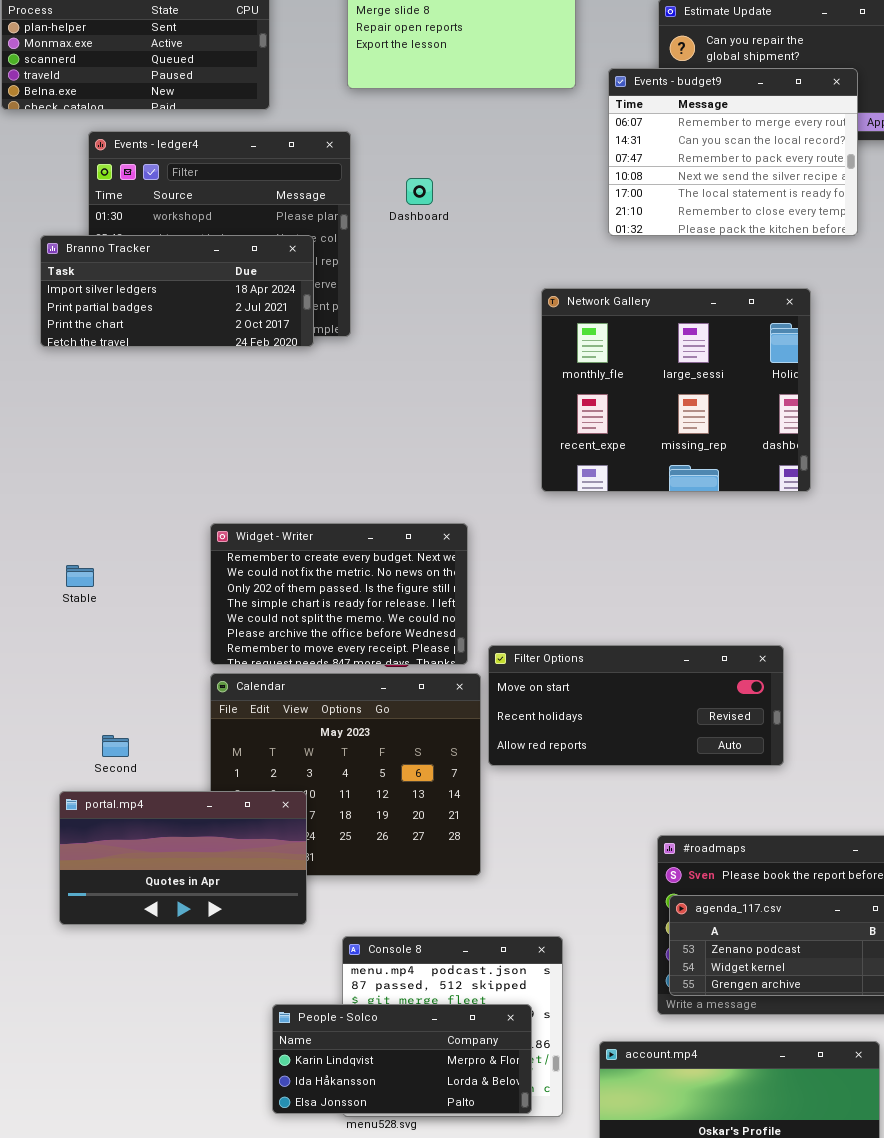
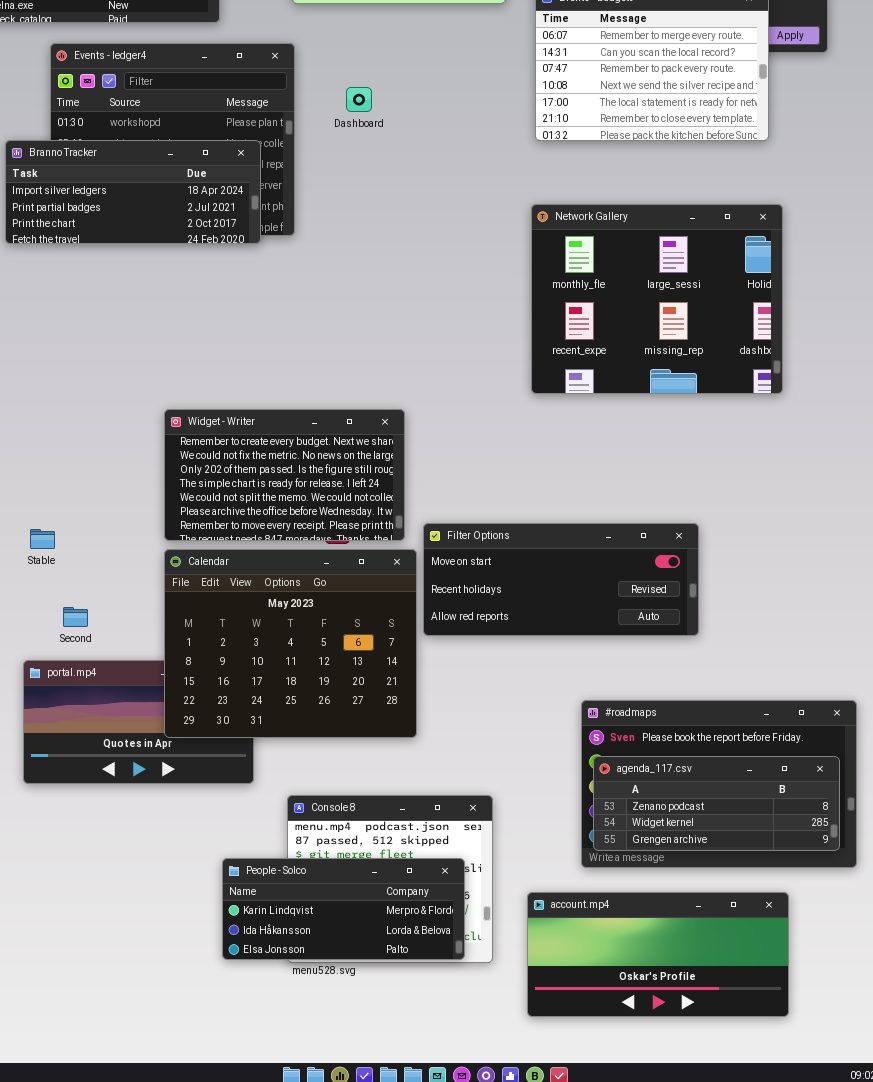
Network Gallery: [541,288,811,492] -> [531,204,783,394], moved
Stable: [66,565,94,587] -> [30,529,55,549], moved
Calendar: [210,673,481,876] -> [164,549,417,738], raised

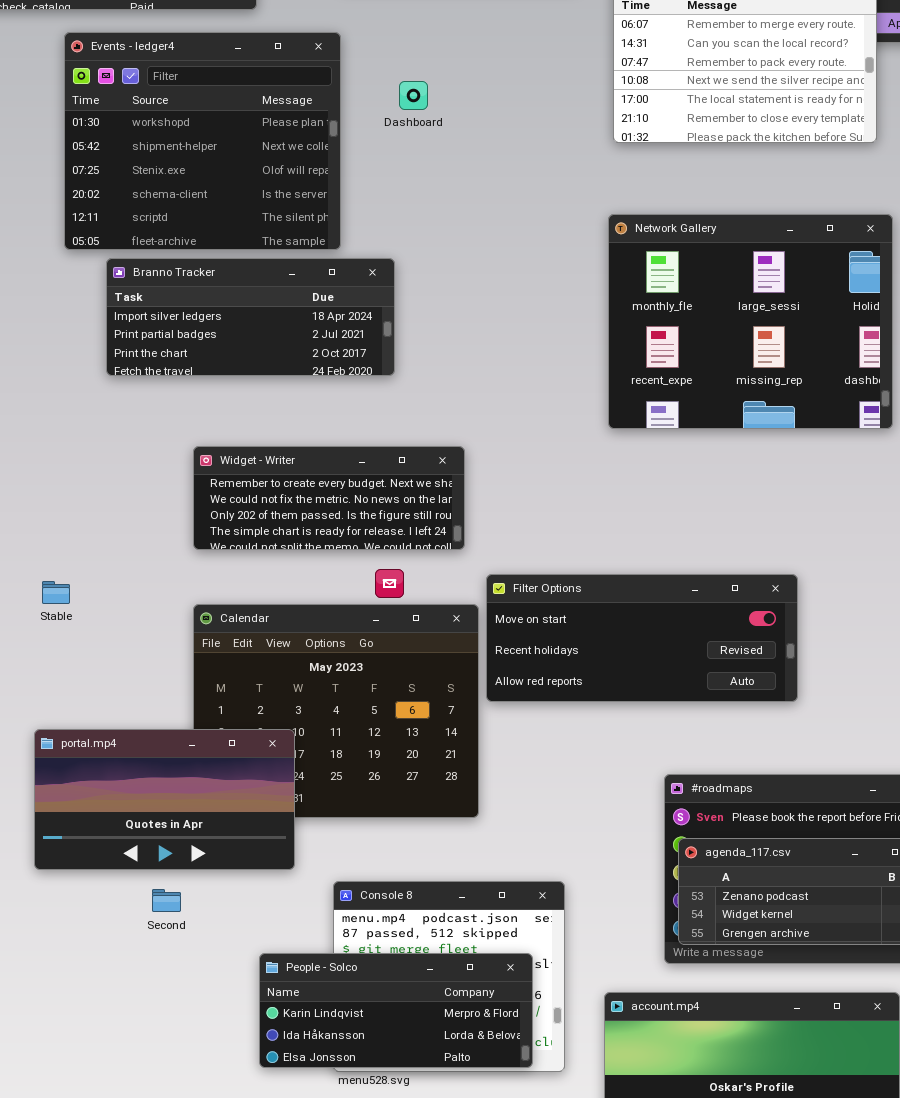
Branno Tracker: [5,140,261,244] -> [106,258,395,376], moved
Widget - Writer: [164,409,405,541] -> [193,446,465,550], resized
Second: [63,607,88,627] -> [152,889,181,912], moved
portal.mp4: [23,660,254,784] -> [34,729,295,870], raised

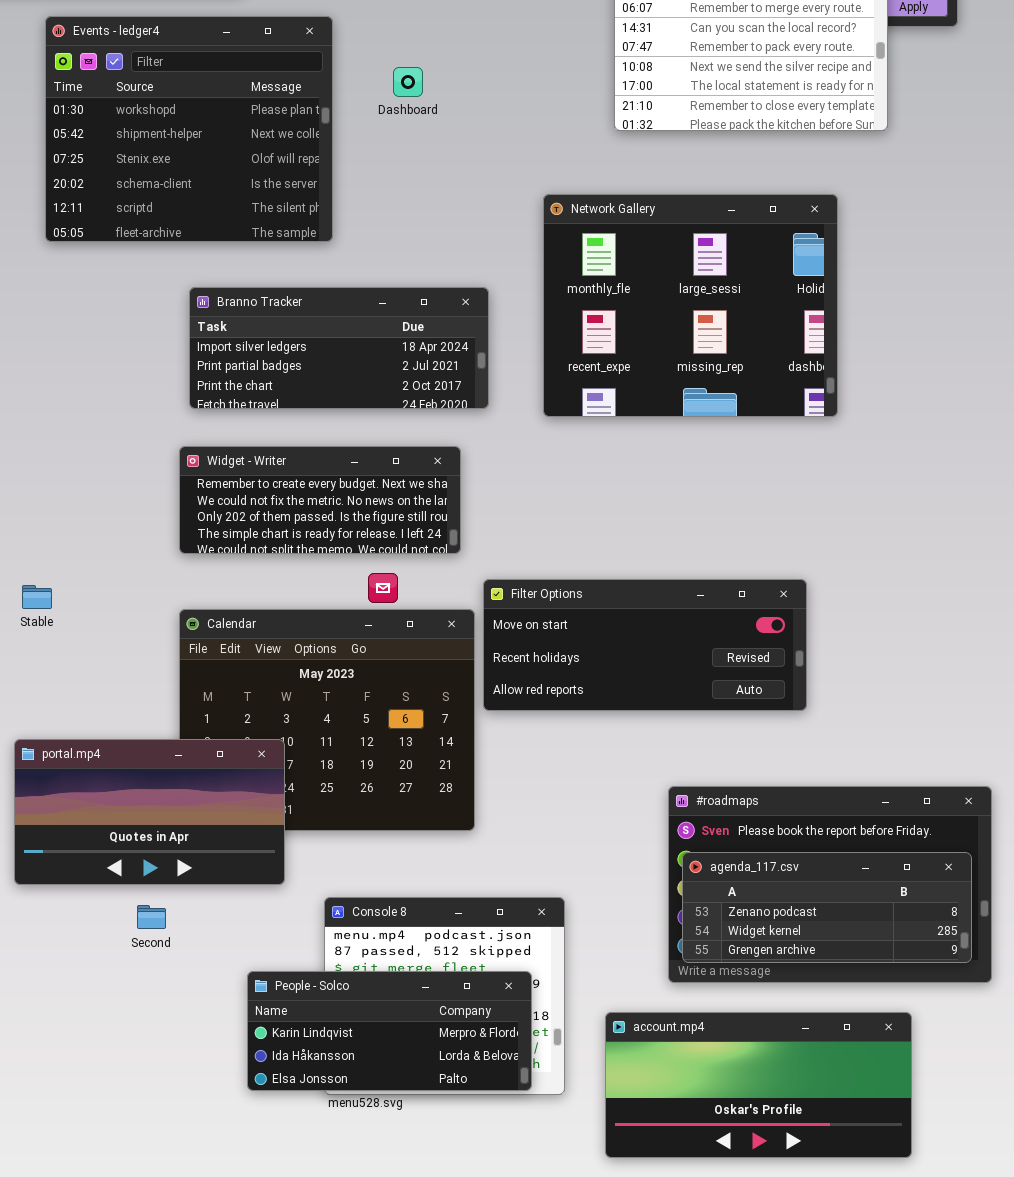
Network Gallery: [608,214,893,429] -> [543,194,838,417], moved
Branno Tracker: [106,258,395,376] -> [189,287,489,409], moved

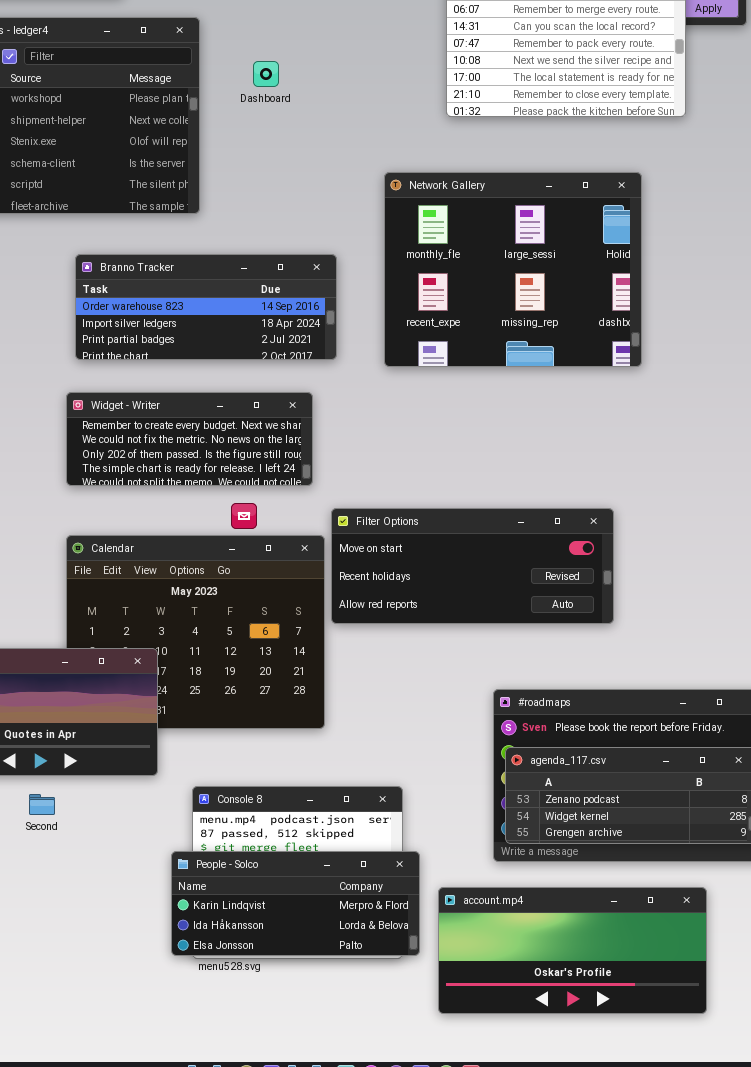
Branno Tracker: [189,287,489,409] -> [75,254,337,360], scrolled up 1 row
People - Solco: [247,971,532,1091] -> [171,851,420,956], moved

